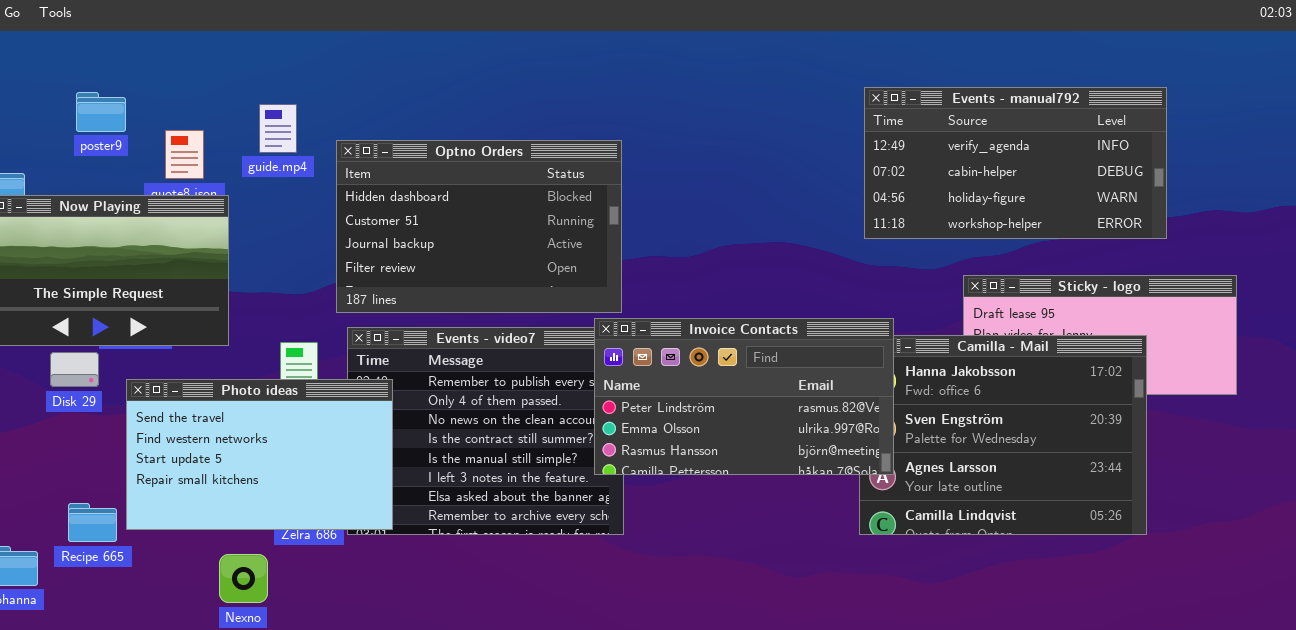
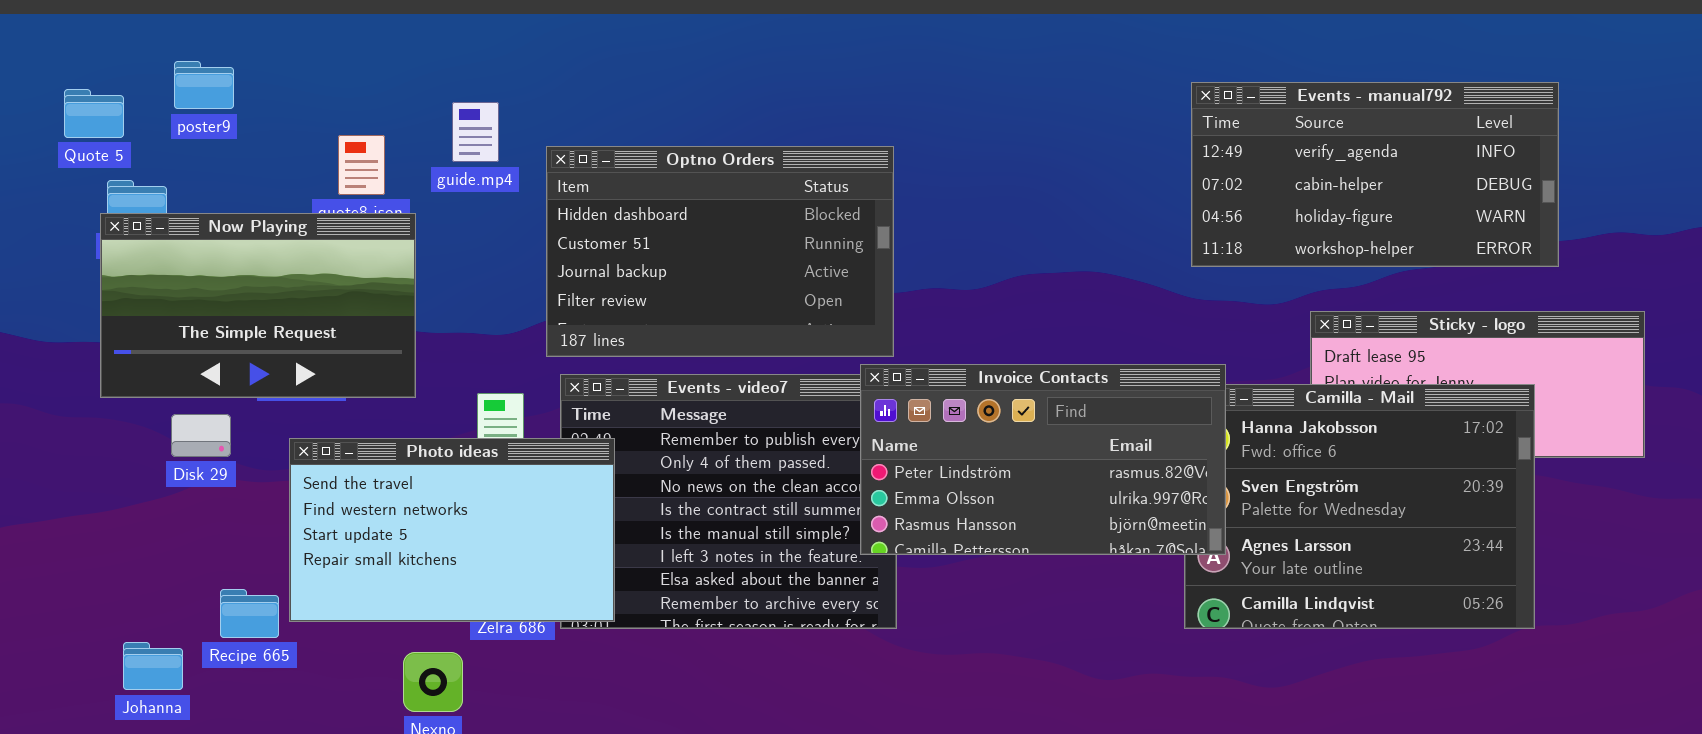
poster9: [76,92,126,132] -> [174,61,234,109], moved
Disk 29: [50,352,99,387] -> [171,414,231,457], moved

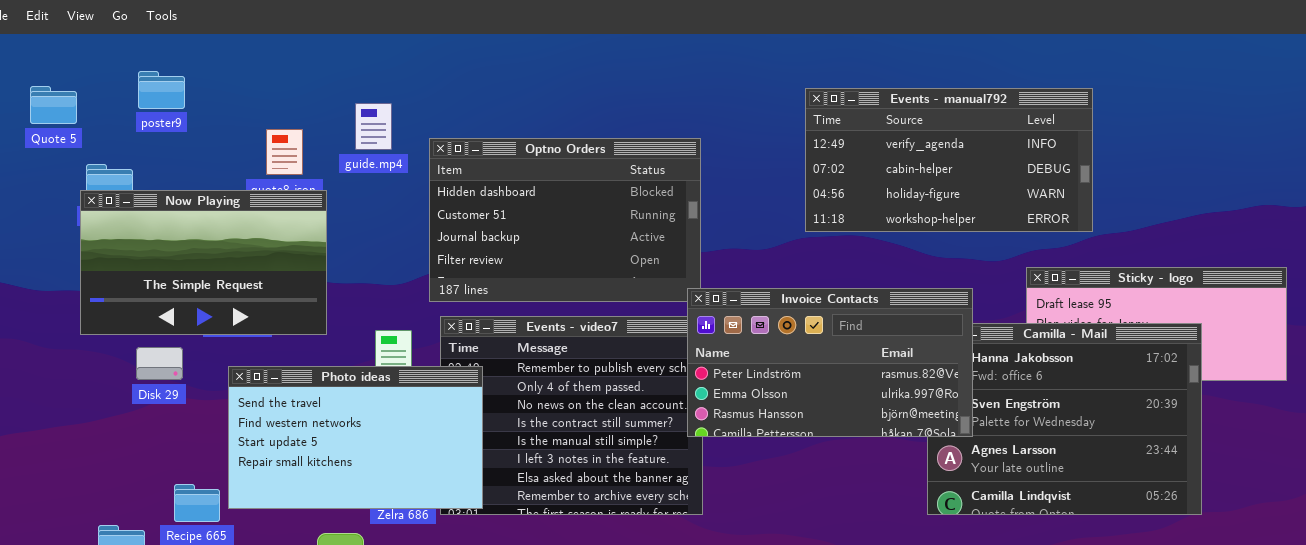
Events - manual792: [1191,82,1559,267] -> [805,88,1093,232], moved
Quote 5: [64,89,124,138] -> [30,86,77,124], moved
Invoice Contacts: [860,364,1226,555] -> [687,288,973,437], moved

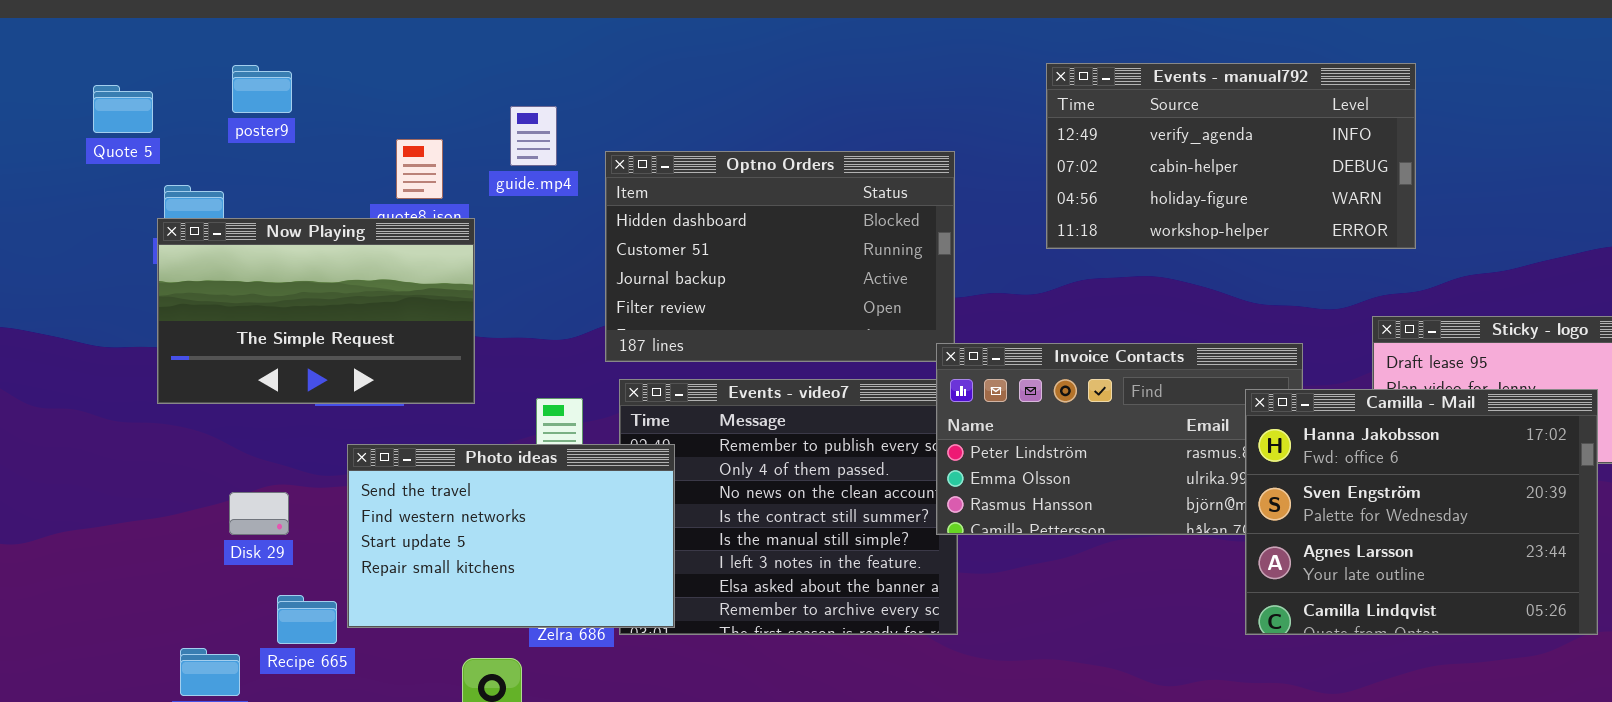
Events - manual792: [805,88,1093,232] -> [1046,63,1416,249], moved
Camilla - Mail: [927,323,1202,515] -> [1245,389,1598,635], raised
Disk 29: [136,347,183,380] -> [229,492,289,535], moved

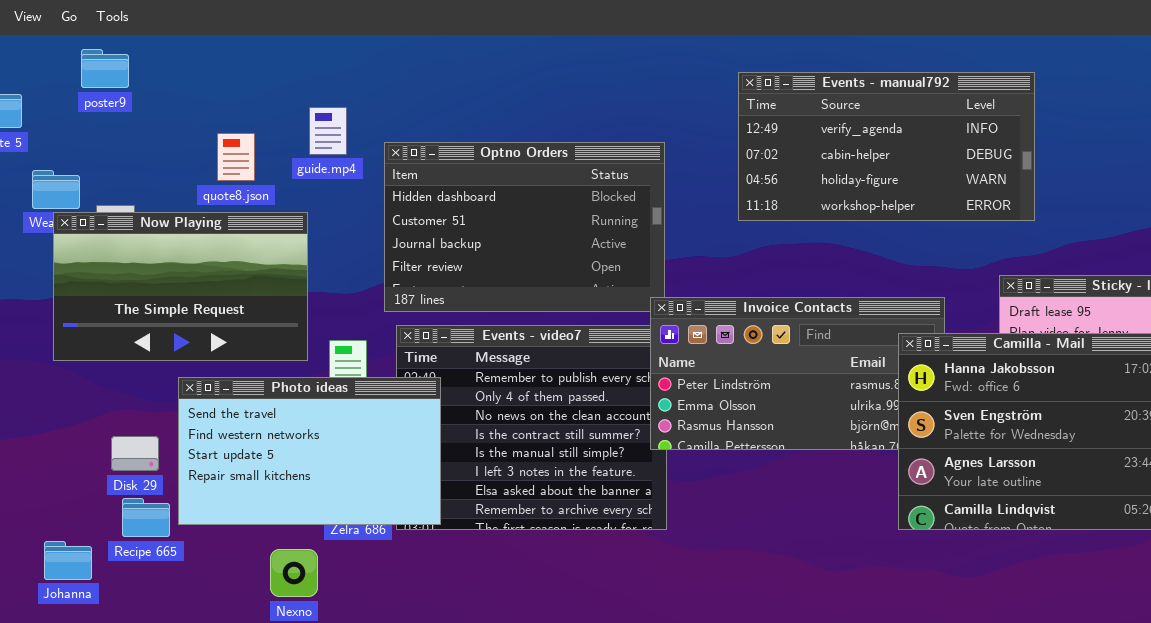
poster9: [232,65,292,113] -> [81,49,129,88], moved
Now Playing: [157,218,475,404] -> [53,212,308,361], moved
Disk 29: [229,492,289,535] -> [111,436,159,471], moved

